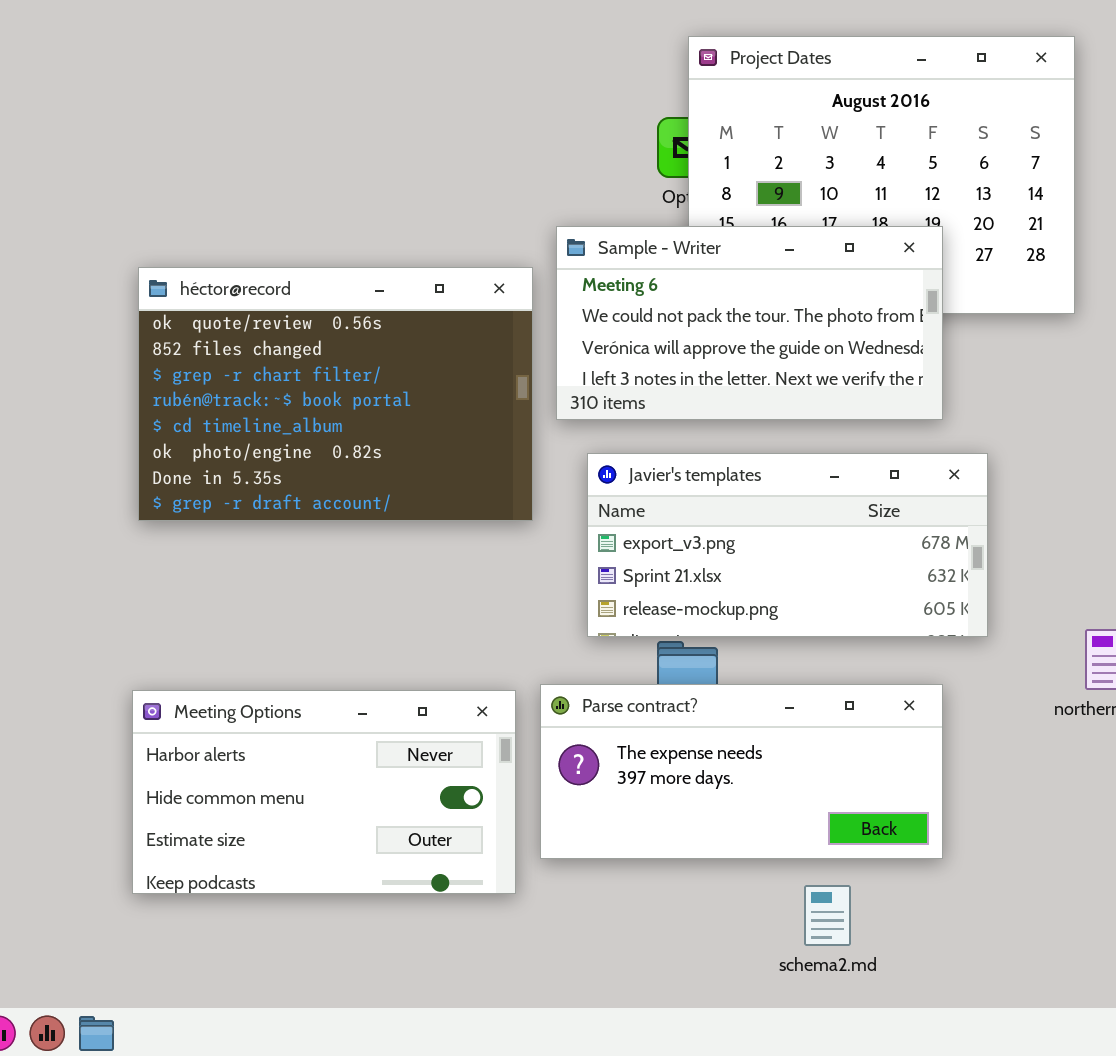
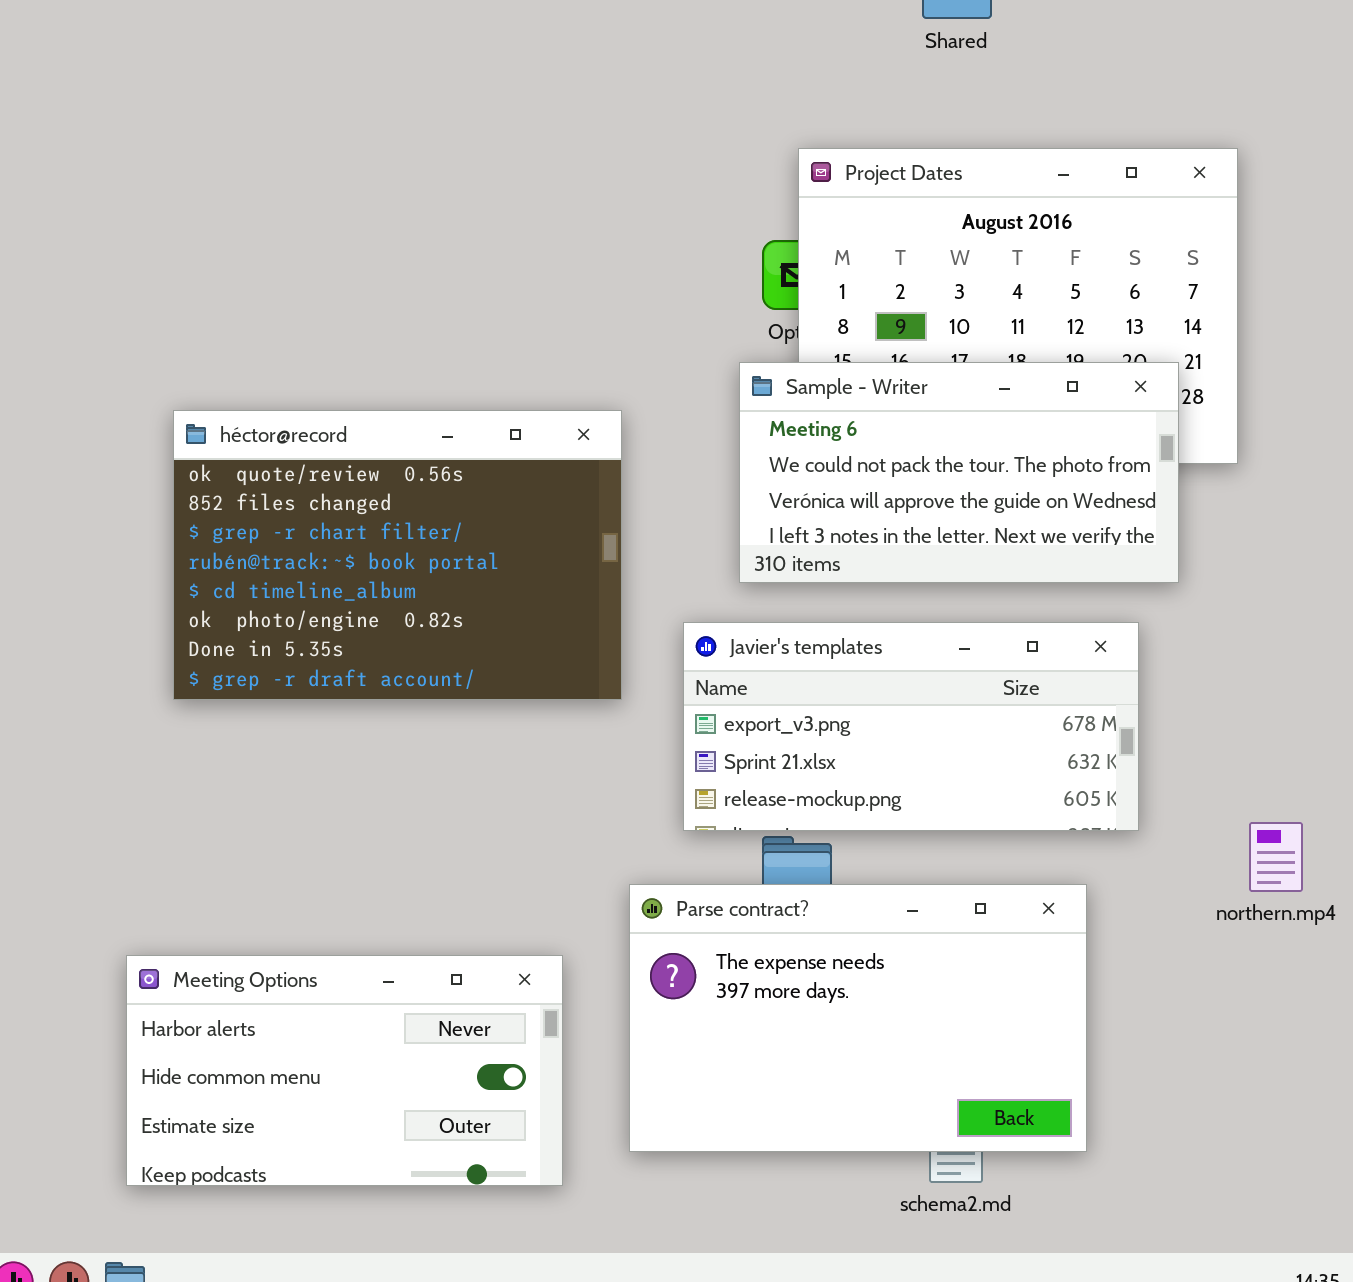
Sample - Writer: [556,226,943,420] -> [739,362,1179,583], moved
Parse contract?: [540,684,943,859] -> [629,884,1087,1152], resized
Meeting Options: [132,690,516,894] -> [126,955,563,1186], moved

